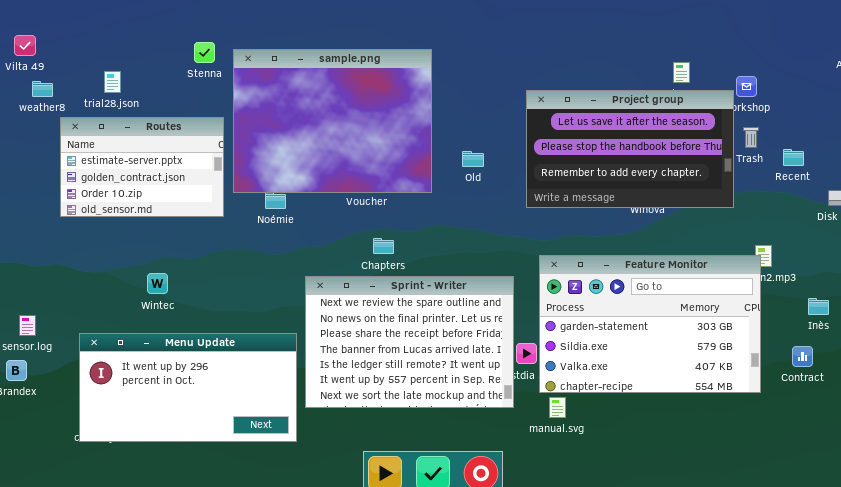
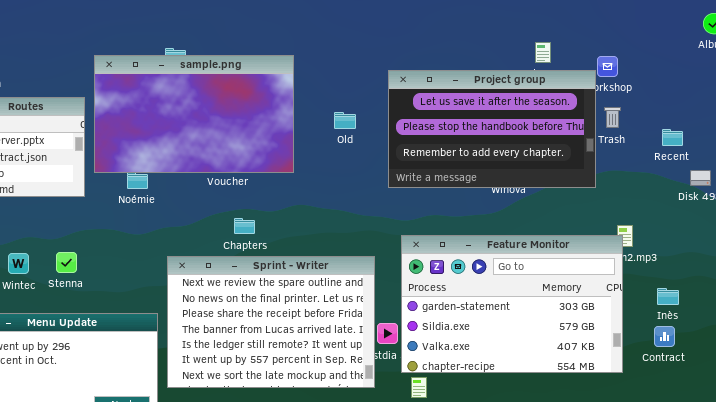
Stenna: [194,42,215,63] -> [56,252,77,273], moved
sample.png: [233,49,432,193] -> [94,55,294,173], resized
Recent: [783,149,804,166] -> [662,129,683,146], moved
Old: [462,151,484,167] -> [334,112,356,129], moved
Inès: [808,298,829,315] -> [657,288,679,305], moved

